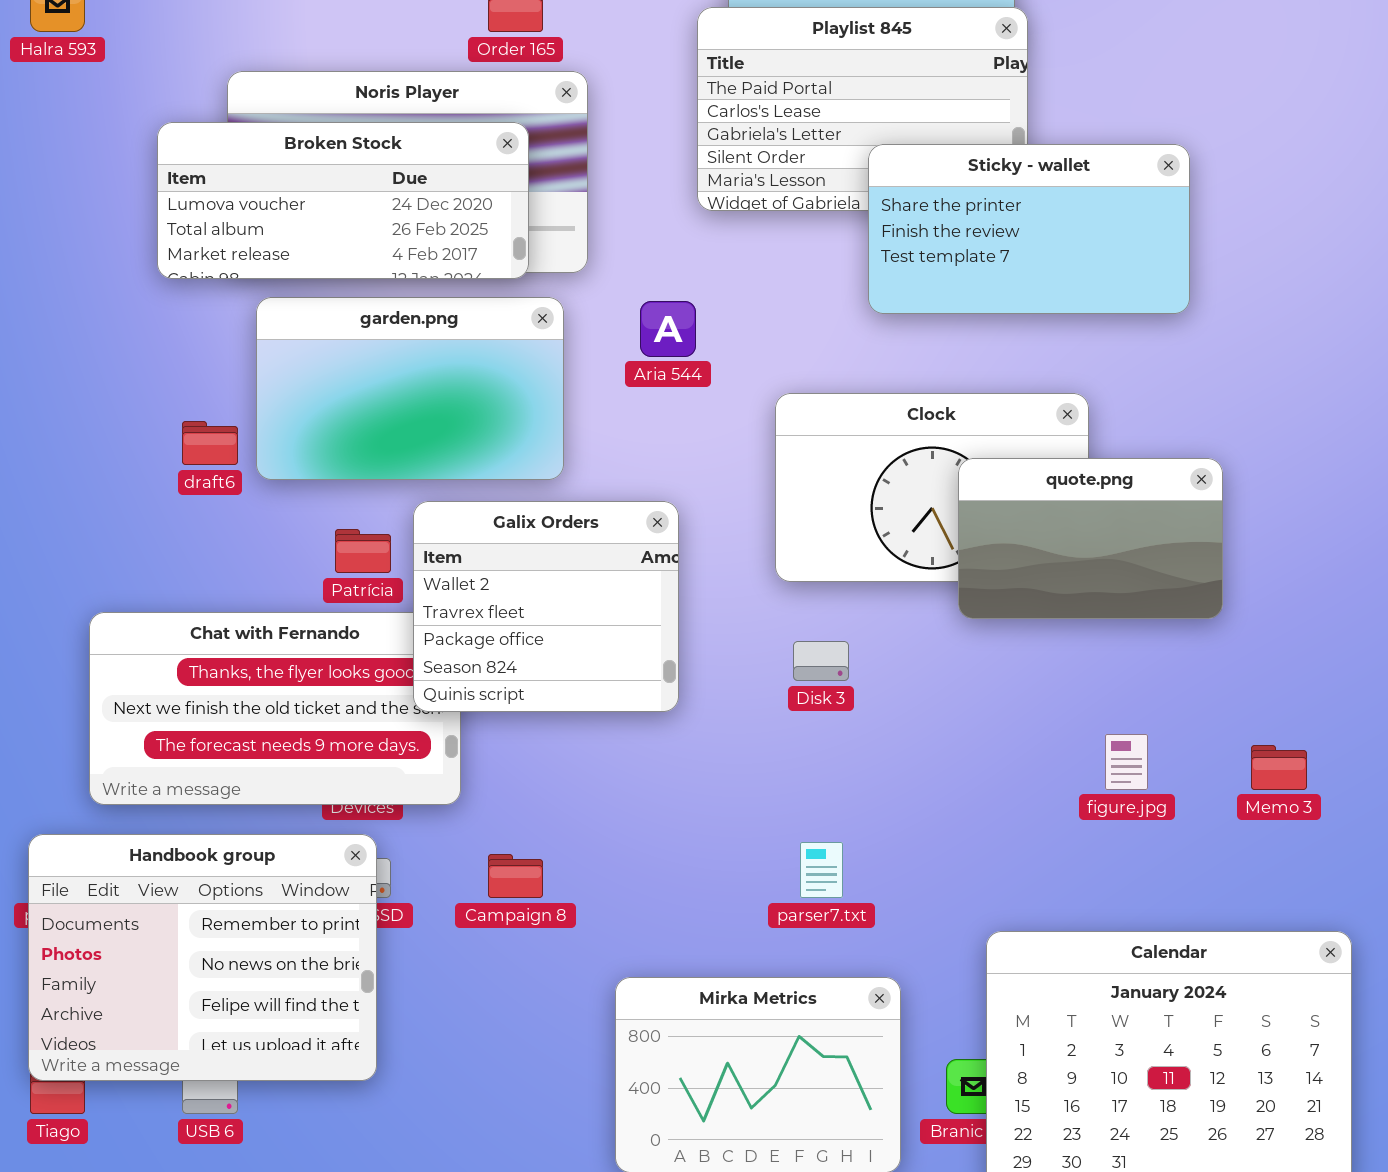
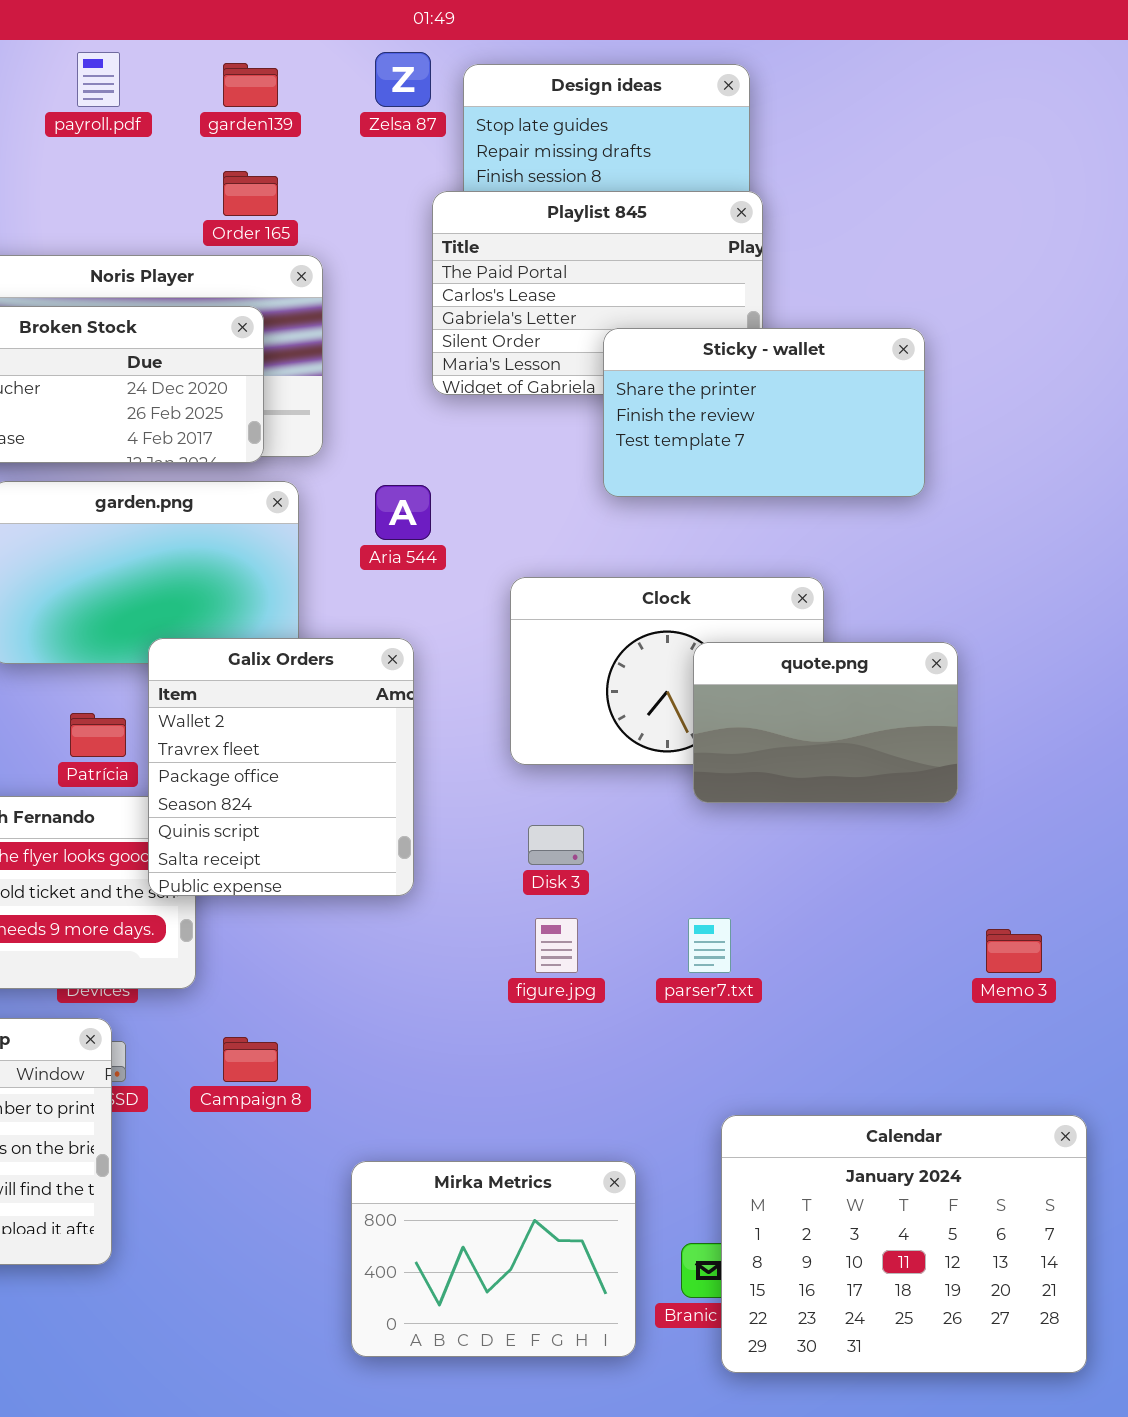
Galix Orders: [413,501,679,712] -> [148,638,414,896], resized
figure.jpg: [1105,734,1148,790] -> [535,918,578,973], moved
parser7.txt: [800,842,843,898] -> [688,918,731,973], moved

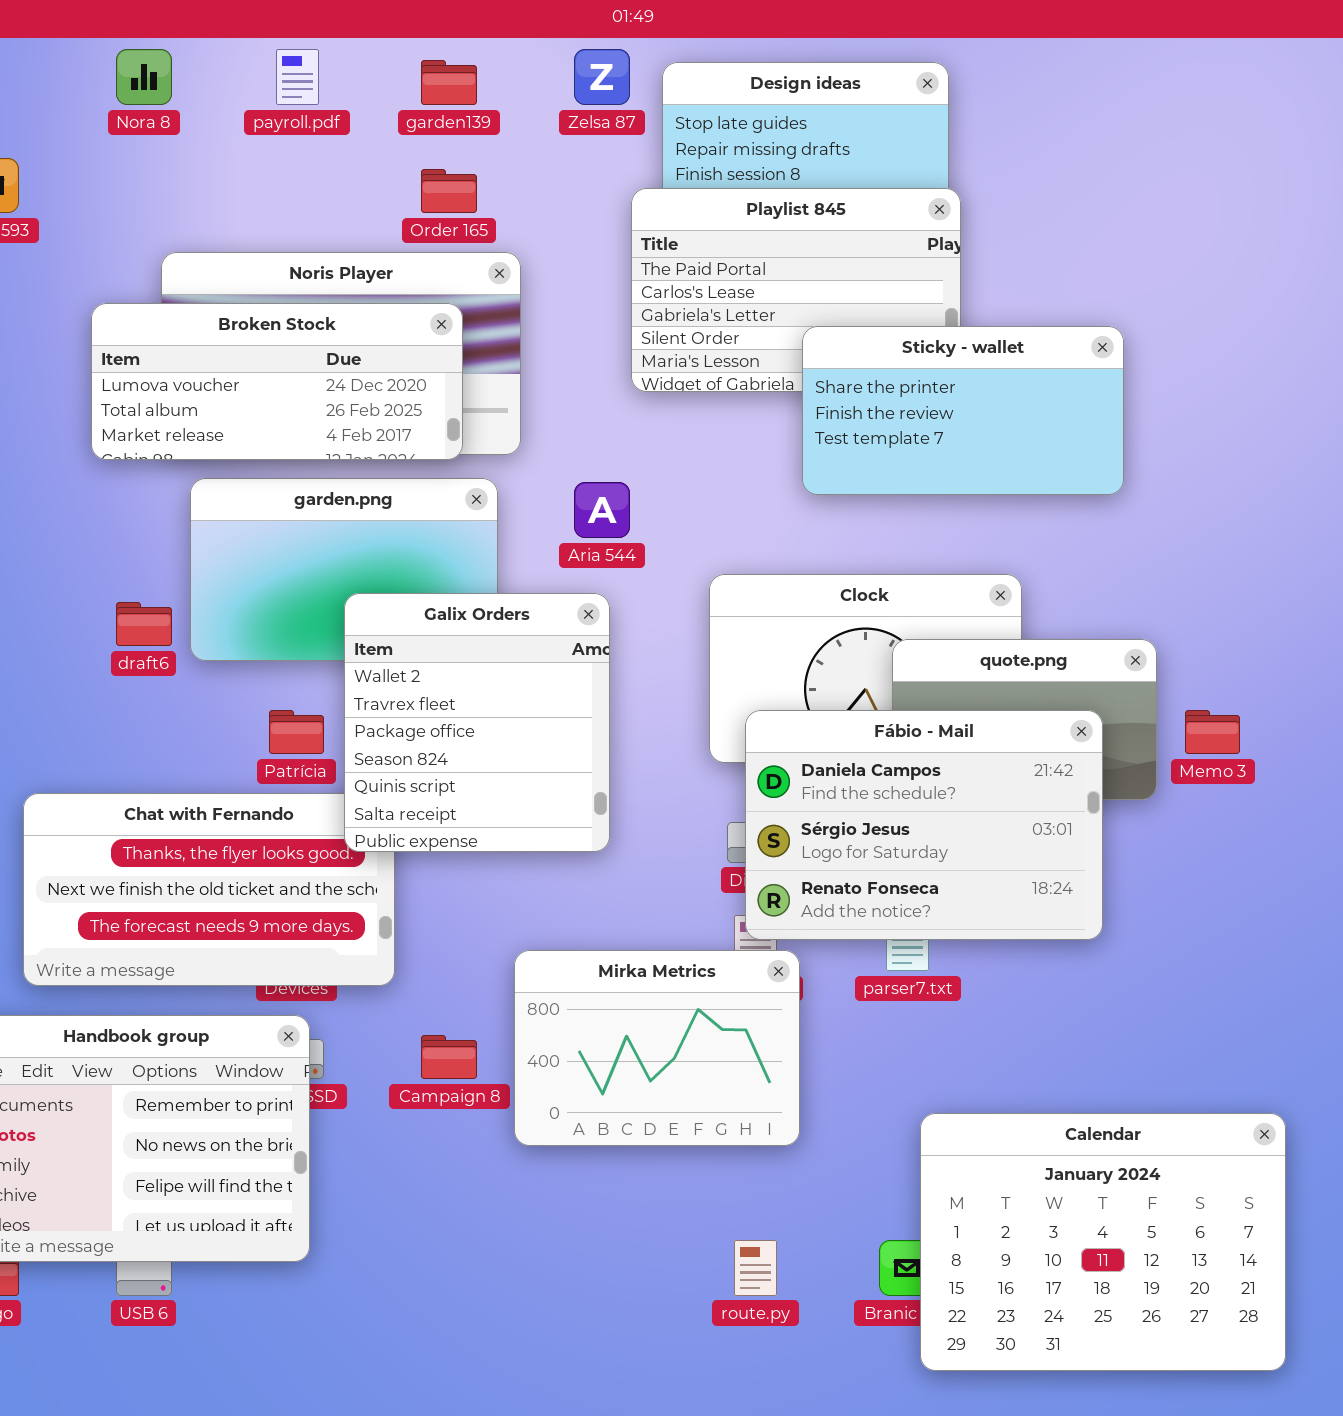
Galix Orders: [148,638,414,896] -> [344,593,610,852], moved
Fábio - Mail: none -> [745,710,1103,940], opened
Memo 3: [986,929,1042,973] -> [1185,710,1240,754], moved
Mirka Metrics: [351,1161,636,1357] -> [514,950,800,1146], moved

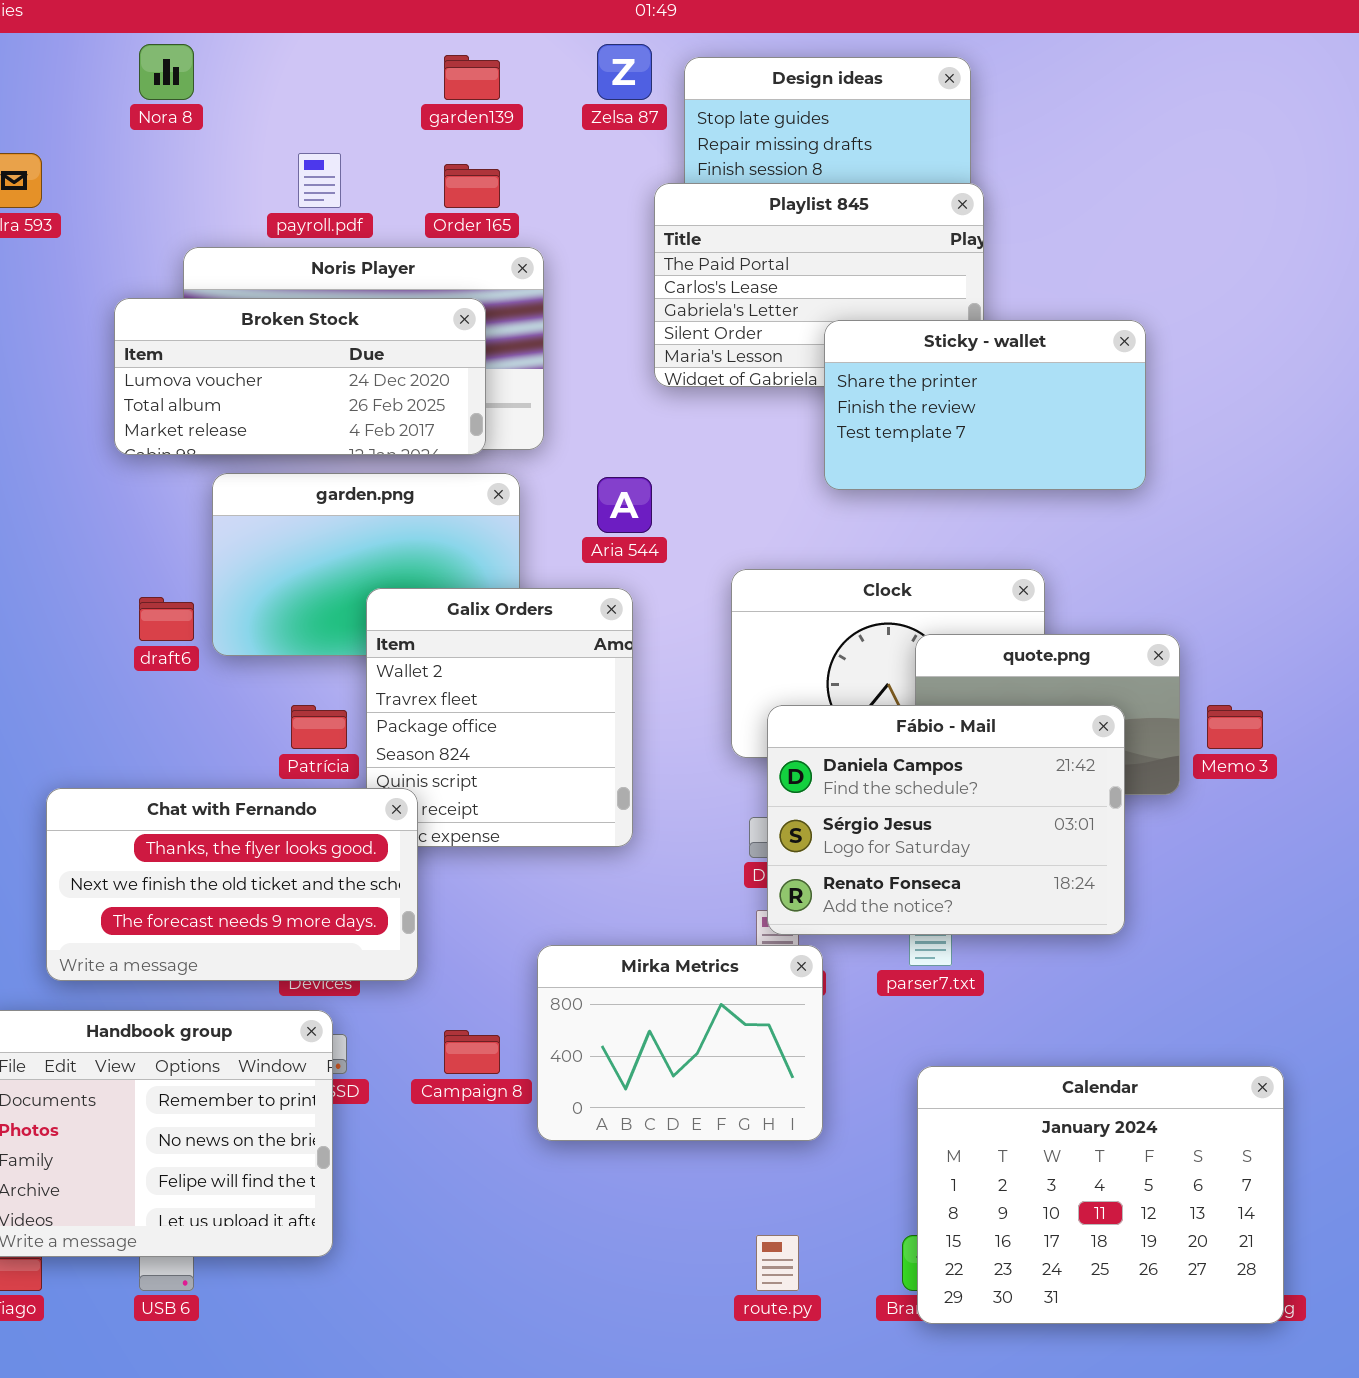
payroll.pdf: [276,49,319,105] -> [298,153,341,208], moved
Chat with Fernando: [23,793,395,986] -> [46,788,418,981], raised
Calendar: [920,1113,1286,1371] -> [917,1066,1284,1324], moved

